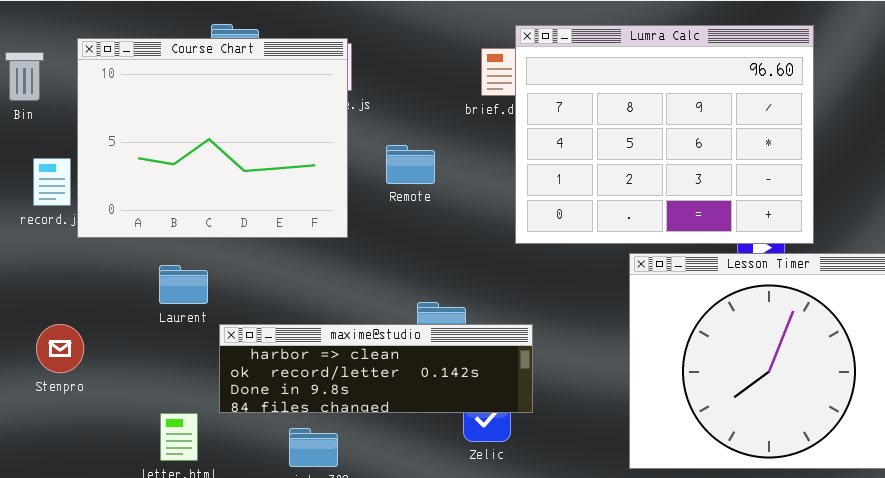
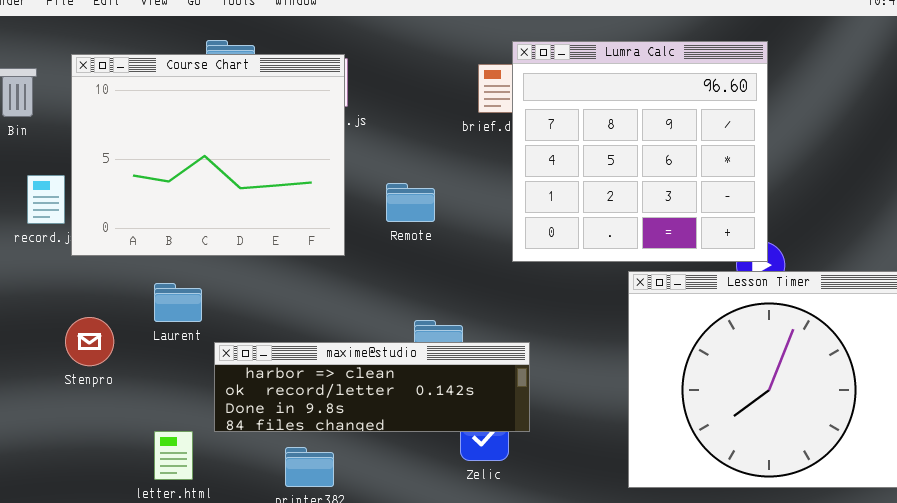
Lumra Calc: [515,25,814,244] -> [512,41,768,262], resized
Remote: [386,145,435,184] -> [386,183,435,222], moved
Stenpro: [36,324,84,373] -> [65,317,114,366], moved

